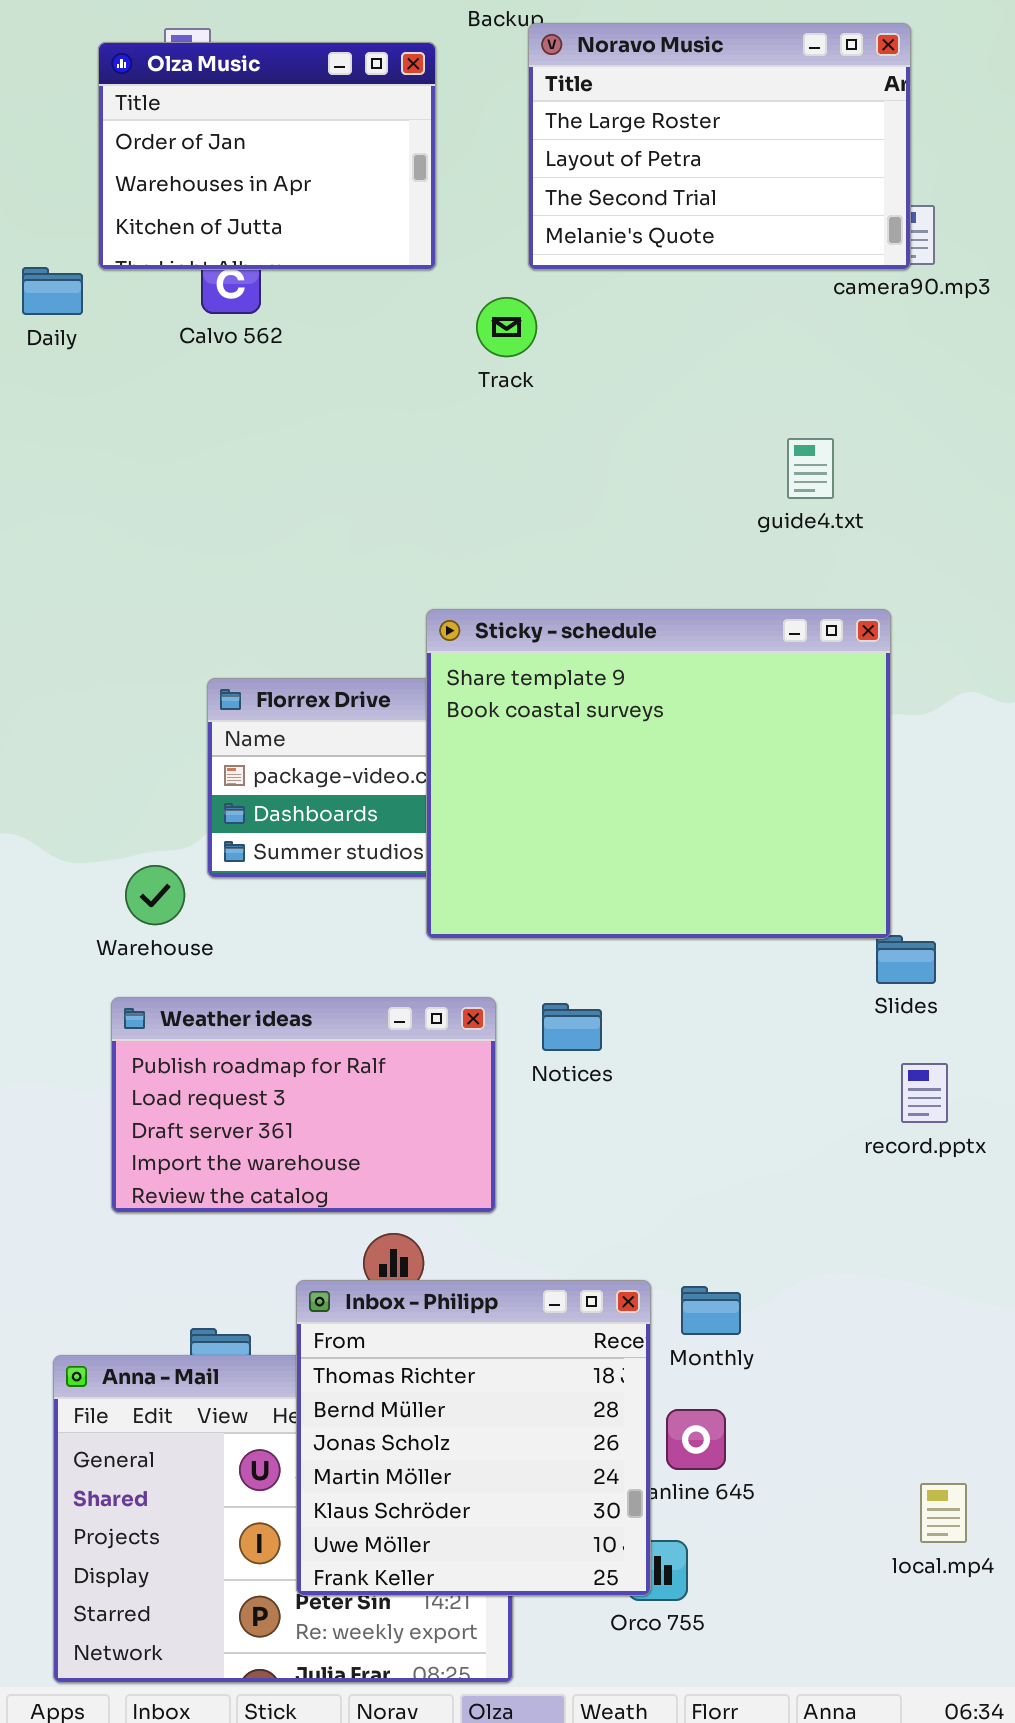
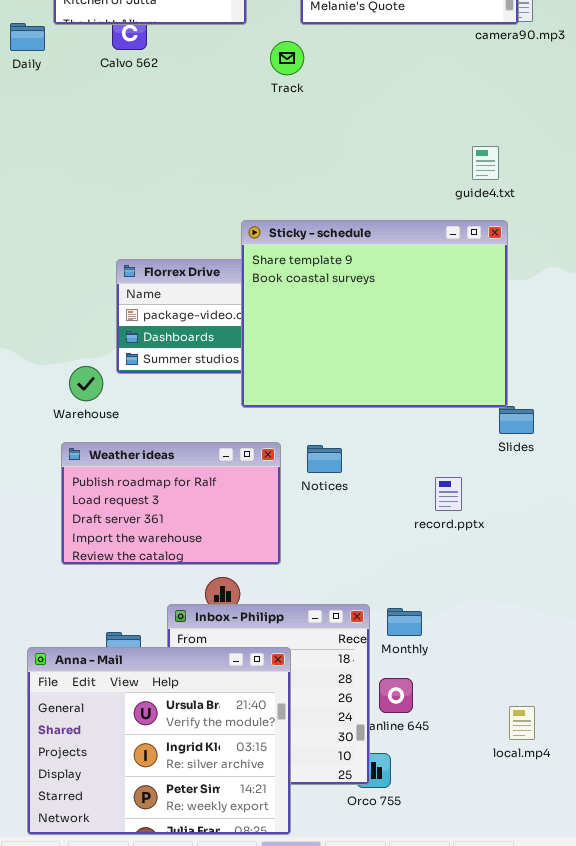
guide4.txt: [787,438,834,499] -> [472,146,499,180], moved
record.pptx: [901,1063,948,1123] -> [435,477,462,511], moved
Anna - Mail: [53,1355,513,1683] -> [27,647,291,835], raised
local.mp4: [920,1483,967,1543] -> [509,706,535,740], moved

